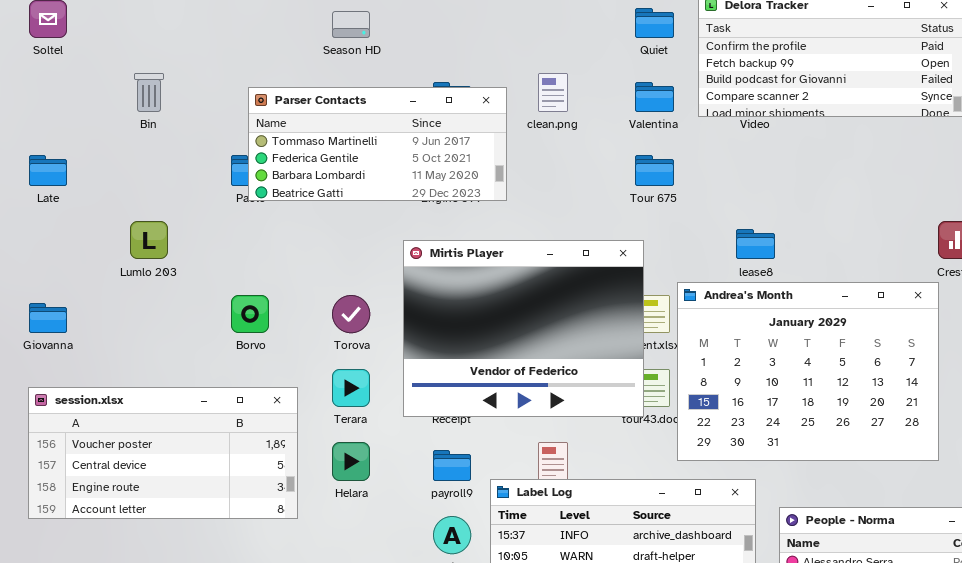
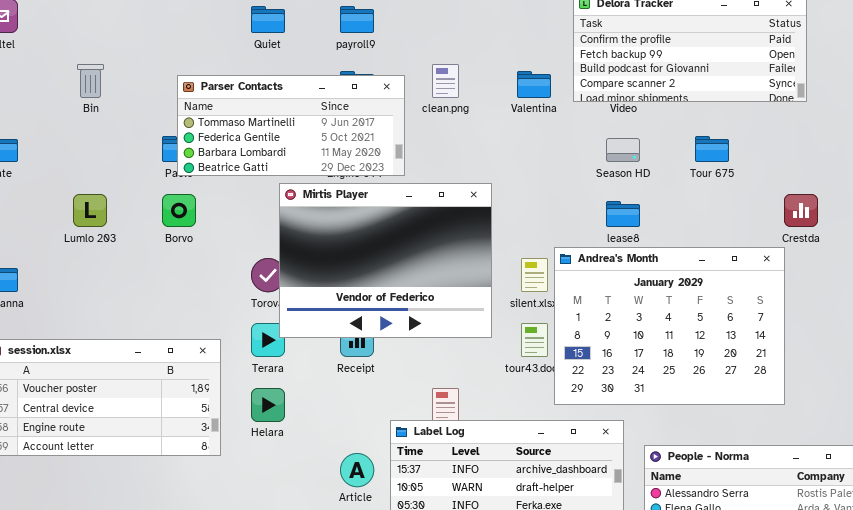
Quiet: [635,8,674,38] -> [251,6,285,33], moved
Season HD: [332,11,370,38] -> [606,138,640,162], moved
Tour 675: [635,155,674,186] -> [695,136,729,162], moved
Mirtis Player: [403,240,644,417] -> [279,183,492,338], moved
Borvo: [231,295,269,333] -> [162,194,196,227], moved
payroll9: [433,450,471,481] -> [340,6,374,33], moved

